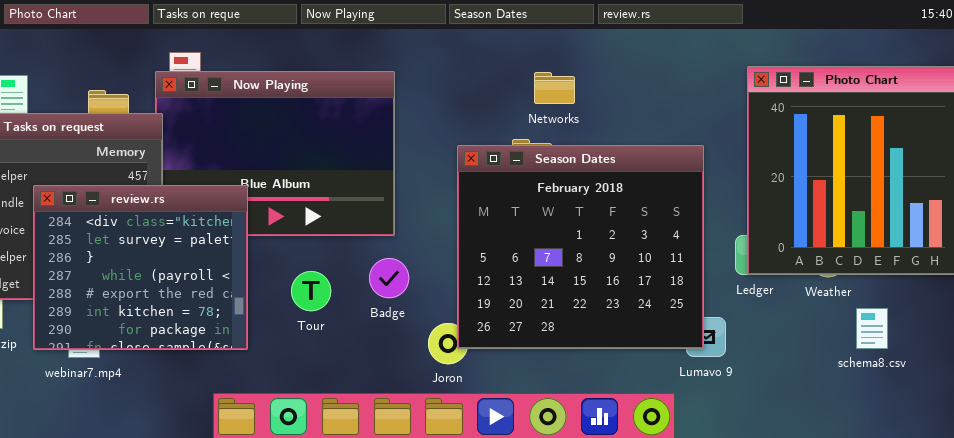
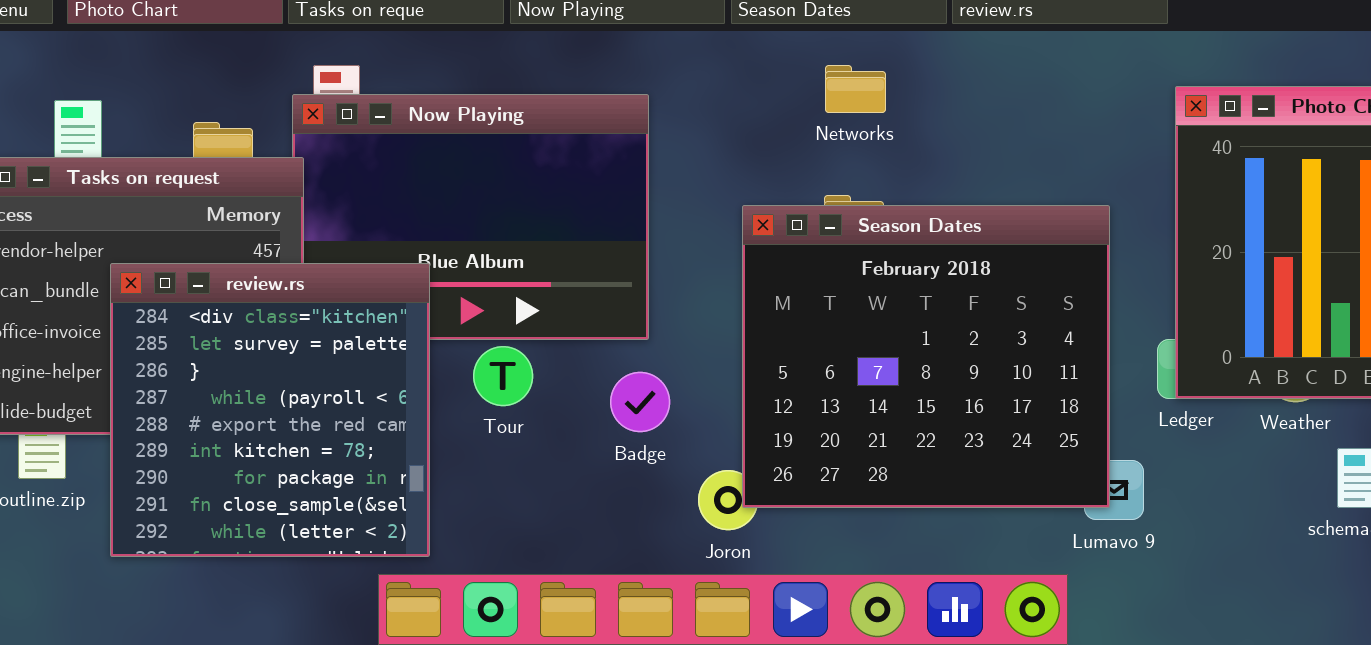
Networks: [534,72,575,104] -> [825,65,886,113], moved
review.rs: [33,185,248,350] -> [110,263,430,557], resized
Tour: [291,271,331,311] -> [473,346,533,406], moved

